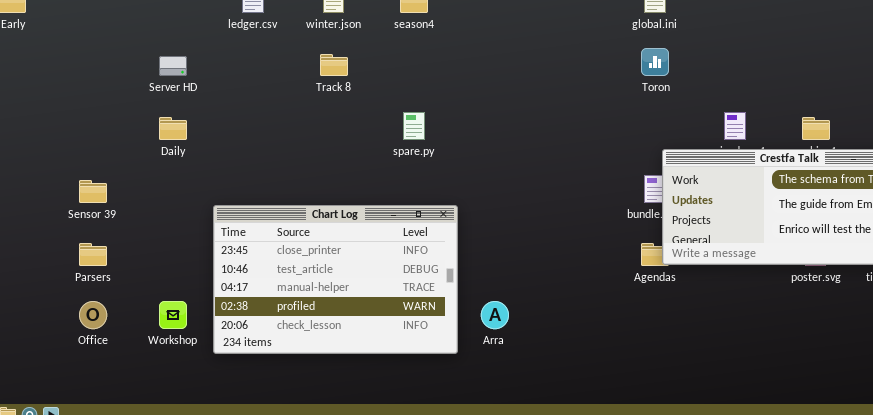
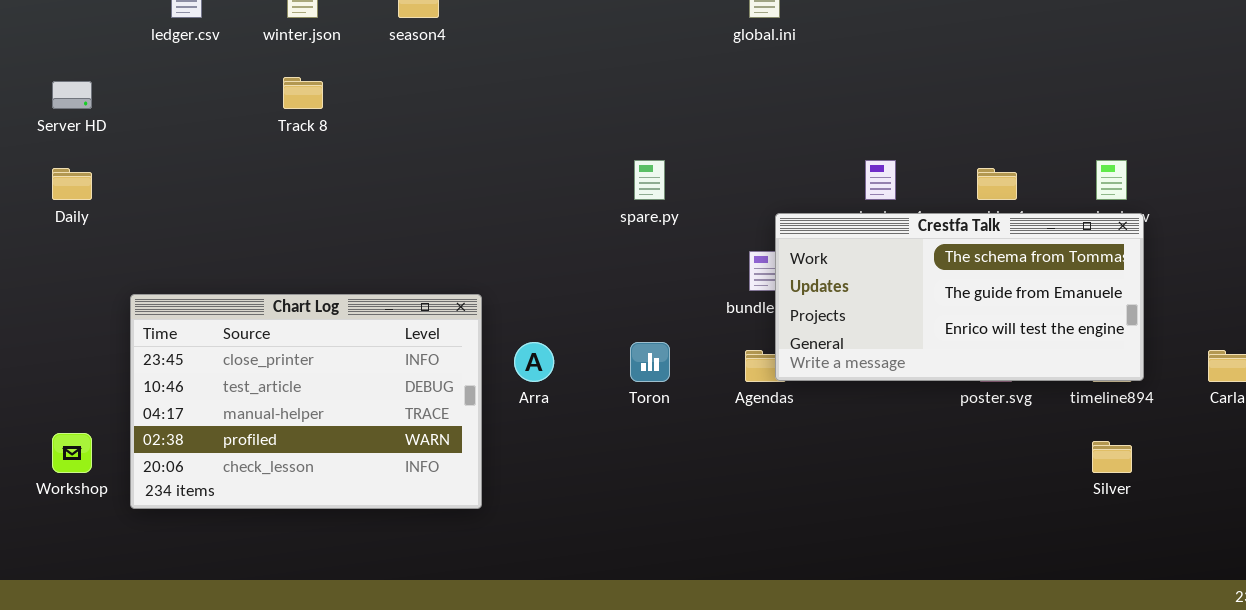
Toron: [641,48,669,76] -> [630,342,670,382], moved
spare.py: [403,112,425,140] -> [634,160,665,200], moved
Arra: [481,301,509,329] -> [514,342,554,382], moved

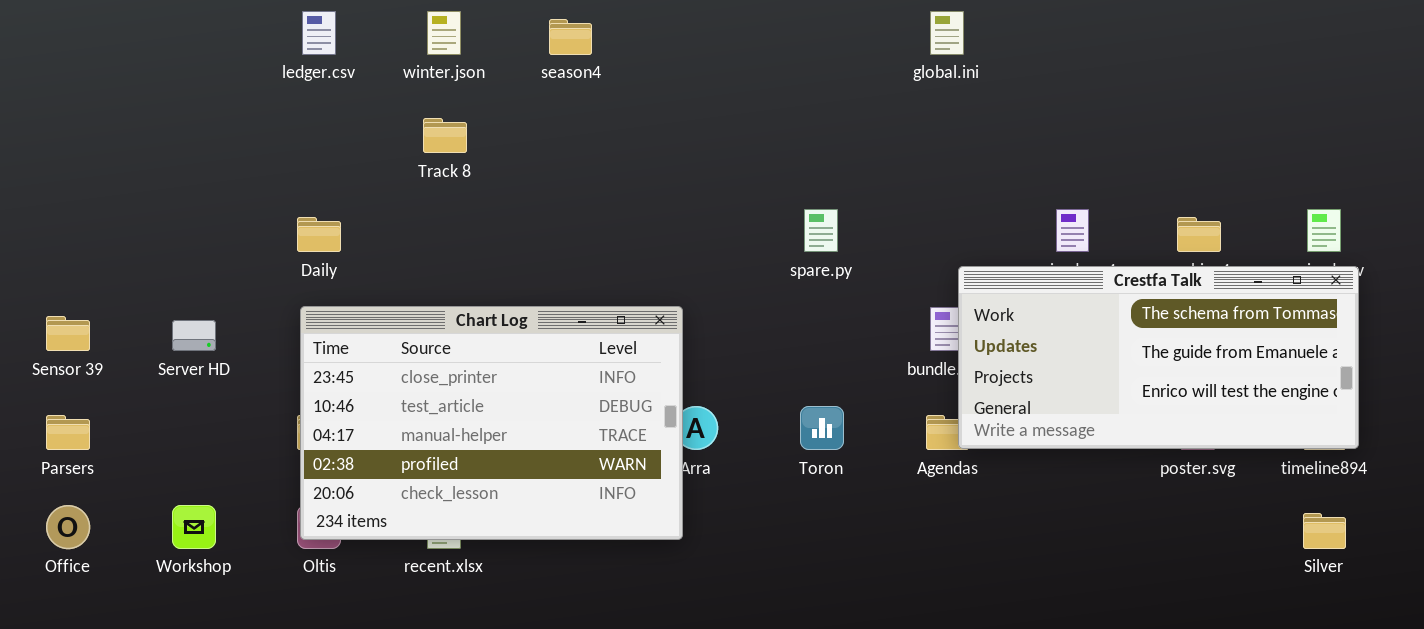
Server HD: [52,81,92,109] -> [172,320,216,351], moved
Daily: [52,168,92,200] -> [297,217,341,252], moved
Chart Log: [130,294,482,509] -> [300,306,683,540], moved

